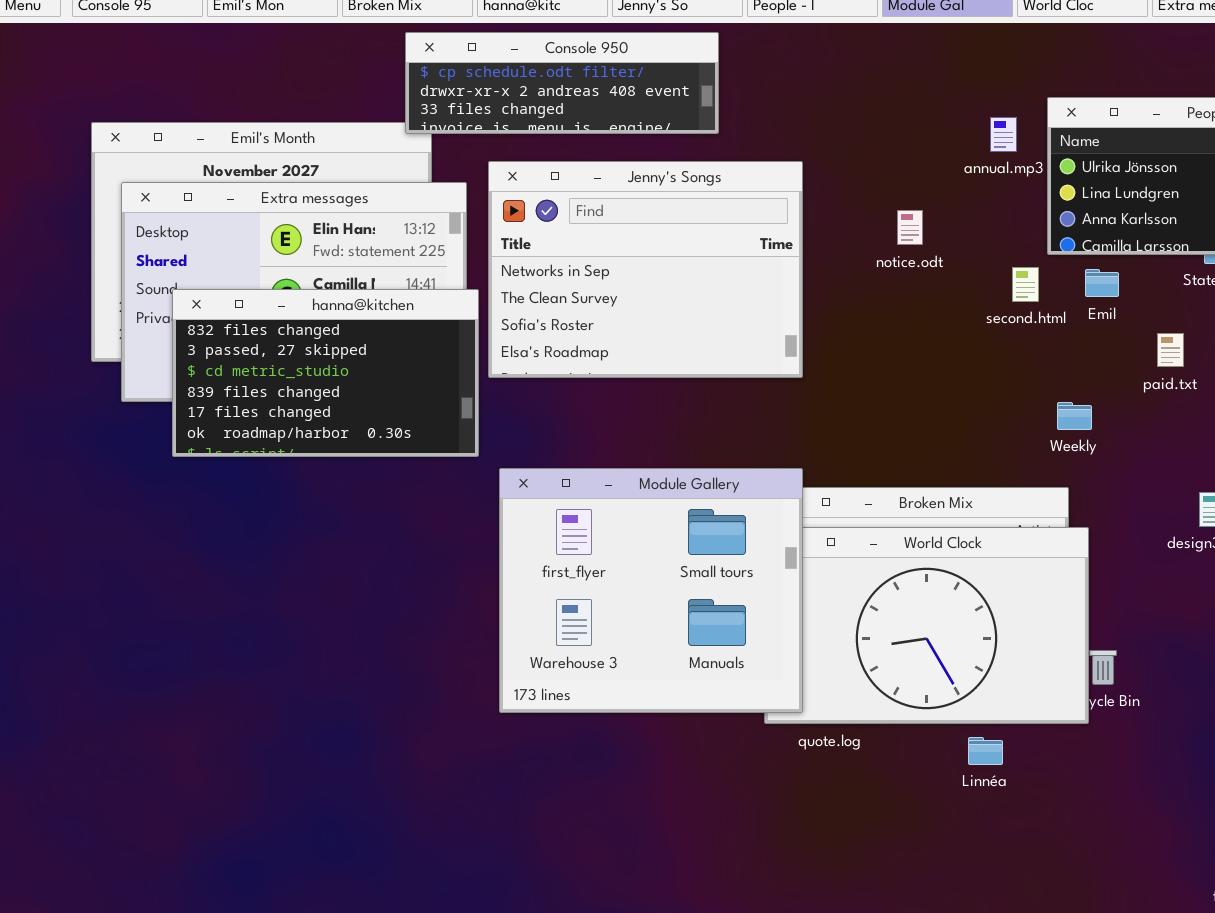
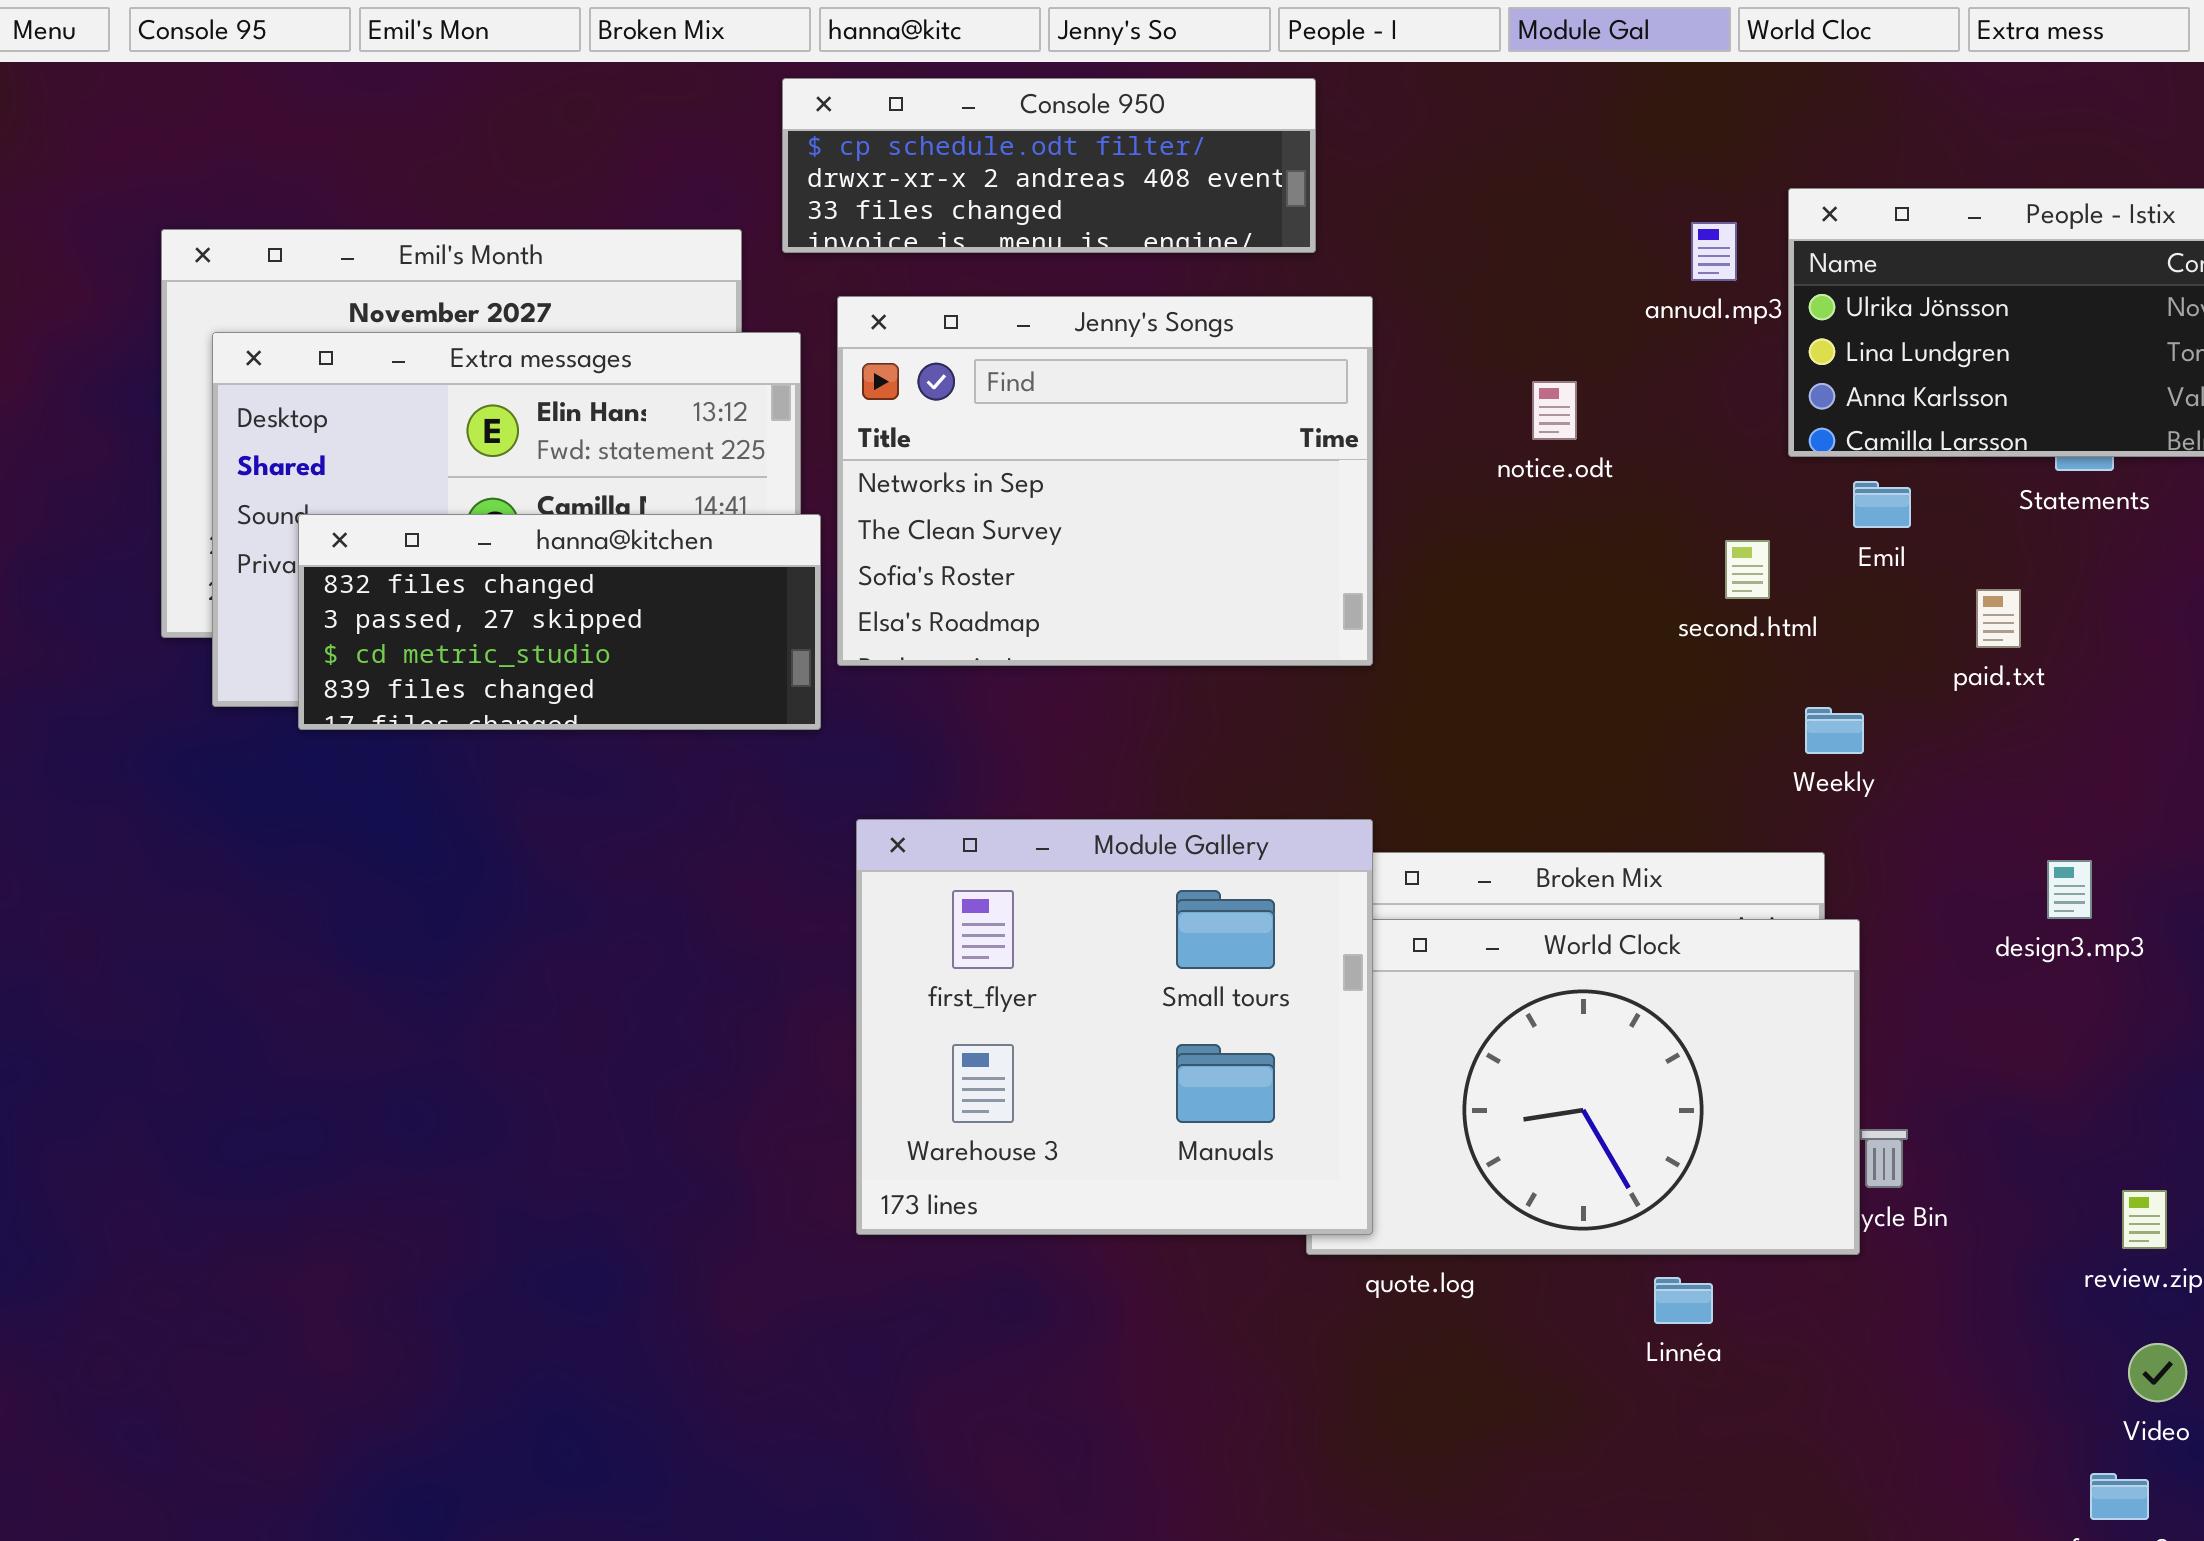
Console 950: [405,32,719,134] -> [782,78,1316,253], moved
second.html: [1012,267,1039,302] -> [1725,540,1770,599], moved
hanna@kitchen: [172,289,479,457] -> [298,514,821,730], resized

